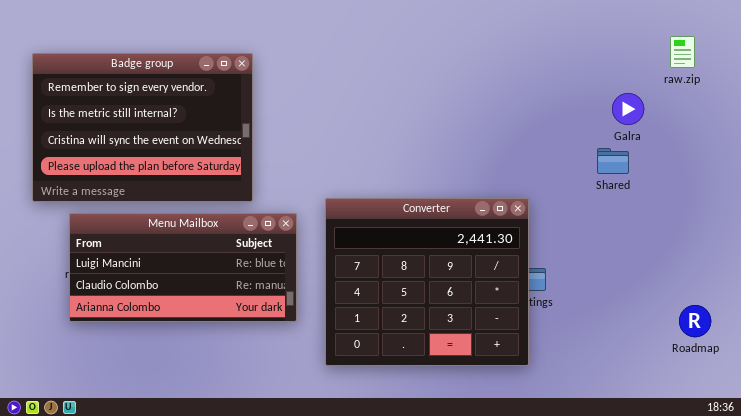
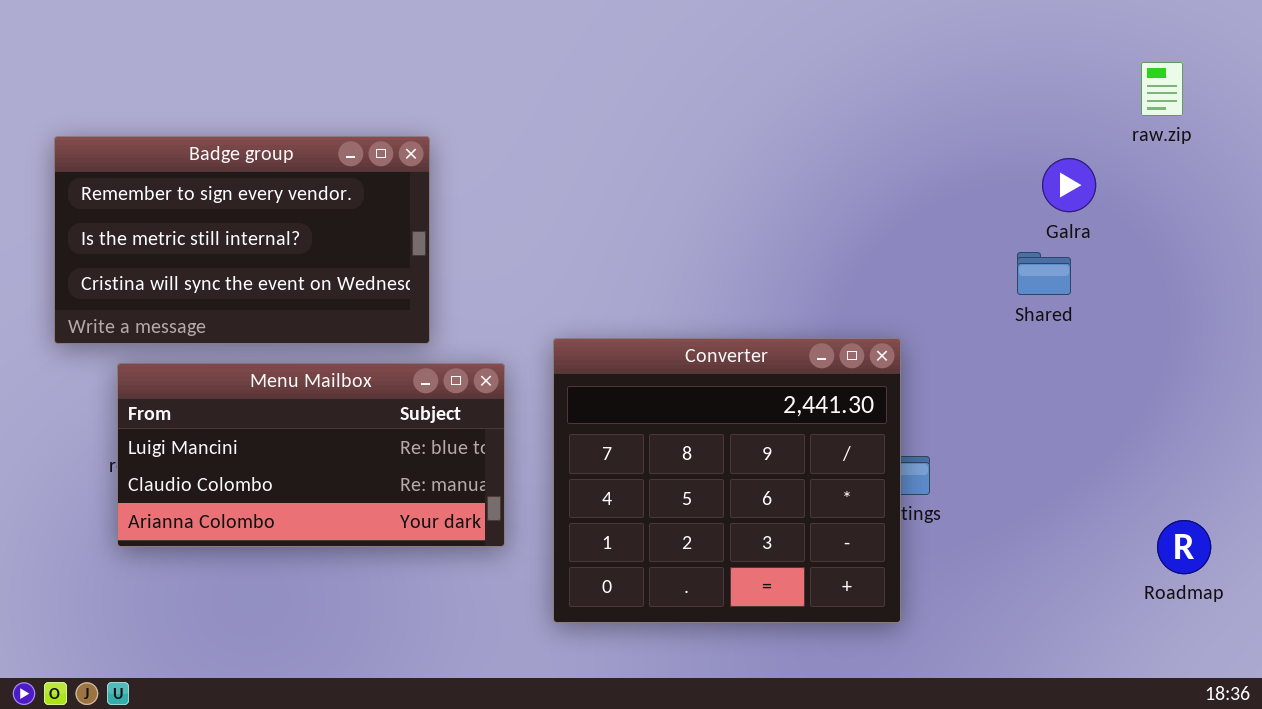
Badge group: [32,53,253,202] -> [54,136,430,344], resized

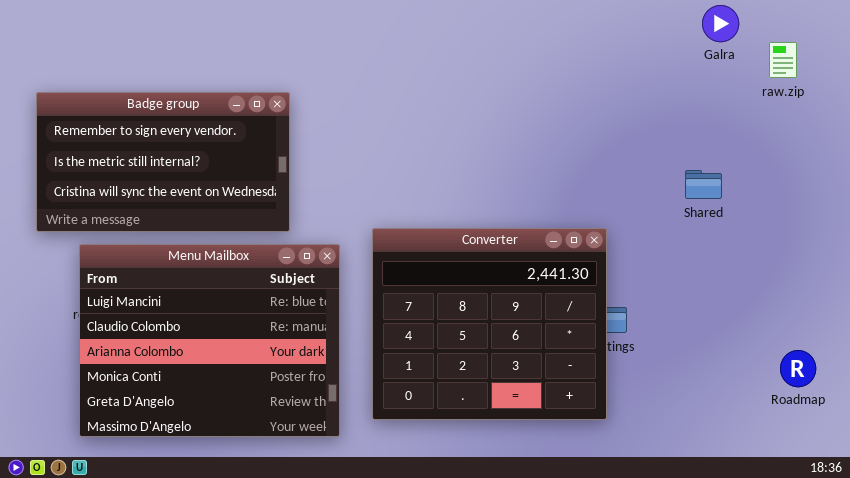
Galra: [1042,158,1096,212] -> [702,5,739,42], moved
Menu Mailbox: [117,363,505,547] -> [79,244,340,437], resized

